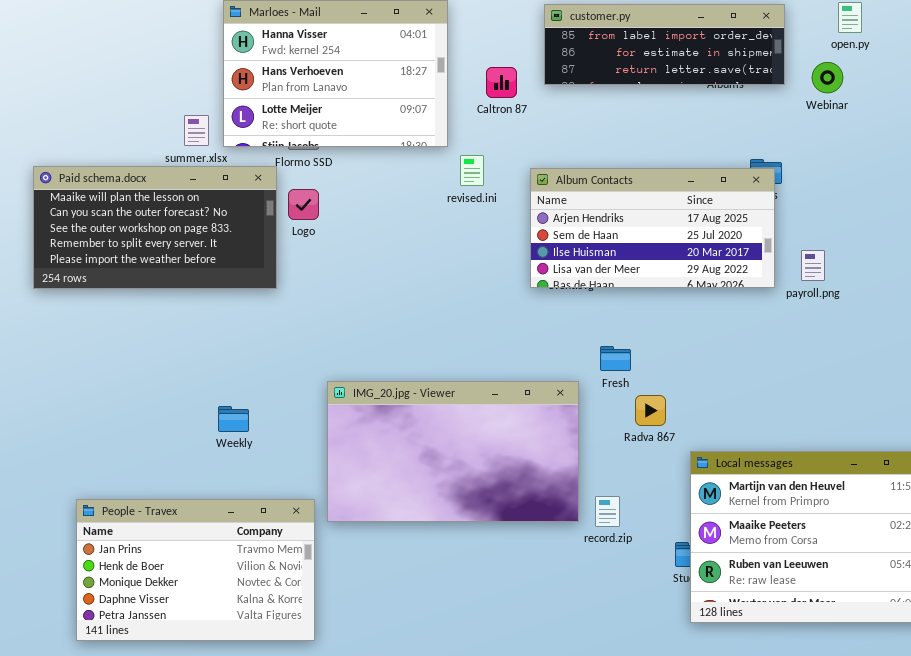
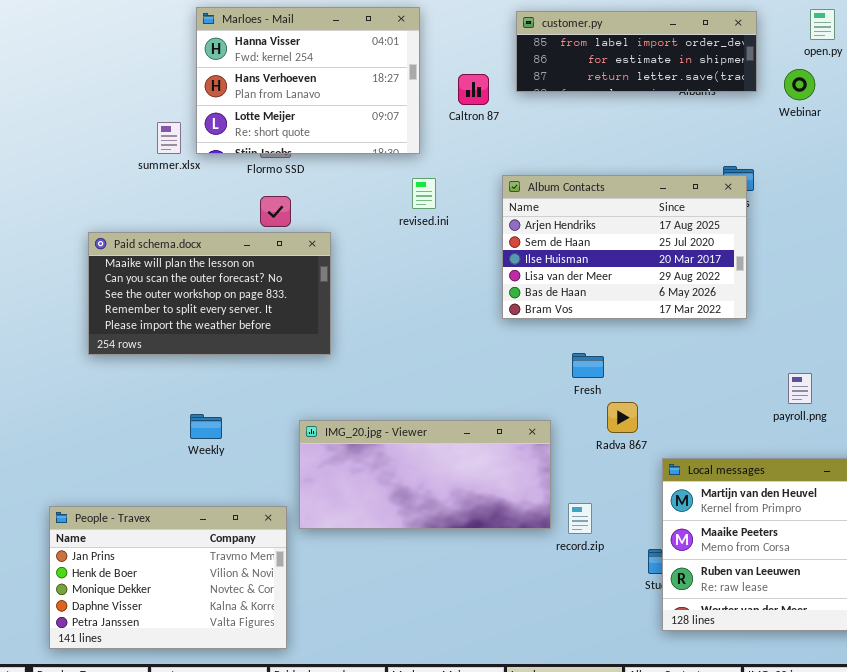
revised.ini: [460,155,484,186] -> [412,178,436,209], moved
Paid schema.docx: [33,166,277,289] -> [88,232,331,355], moved
Album Contacts: [530,168,775,288] -> [502,175,747,319], resized
payroll.png: [801,250,825,281] -> [788,373,812,404], moved
IMG_20.jpg - Viewer: [327,381,579,522] -> [299,420,551,529], resized

